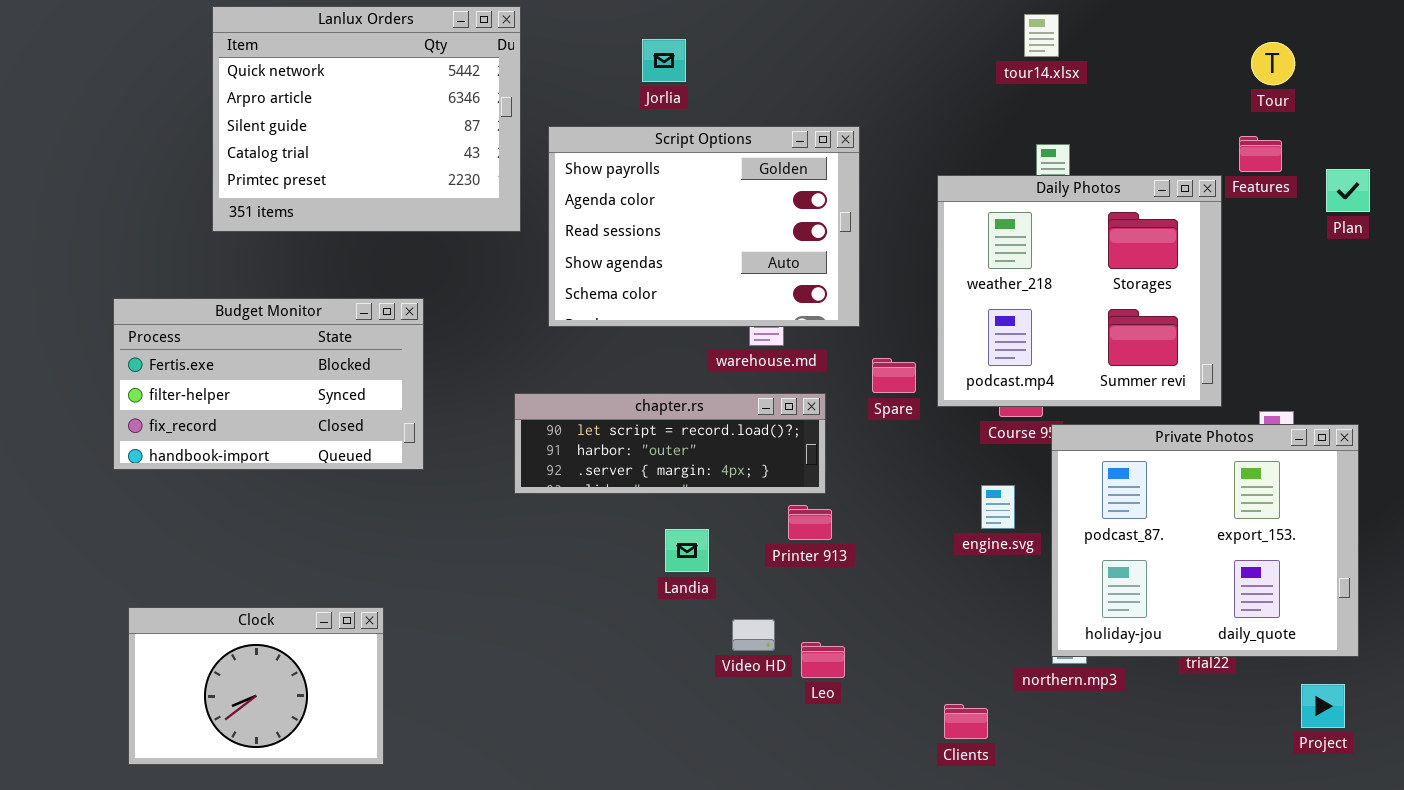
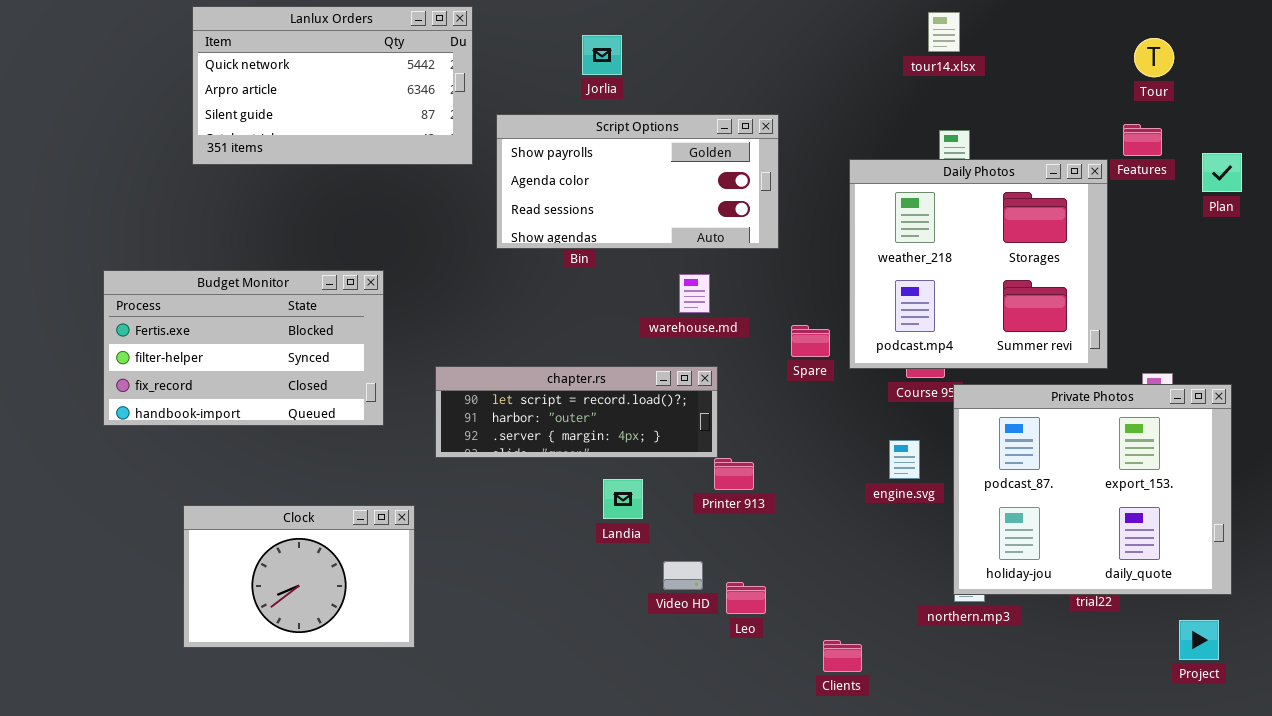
Lanlux Orders: [212,6,521,232] -> [192,6,473,165], resized
Script Options: [548,126,860,327] -> [496,114,779,249], resized
chapter.rs: [514,393,826,494] -> [435,366,718,458], moved
Clock: [128,607,384,765] -> [183,505,415,648], moved
Clients: [944,704,988,739] -> [823,640,862,672], moved

